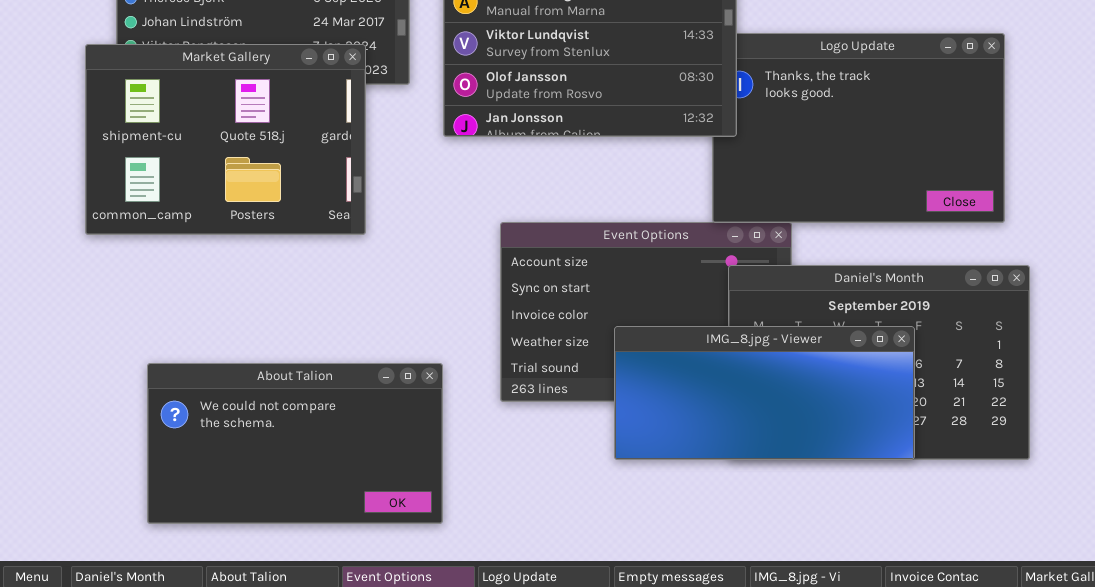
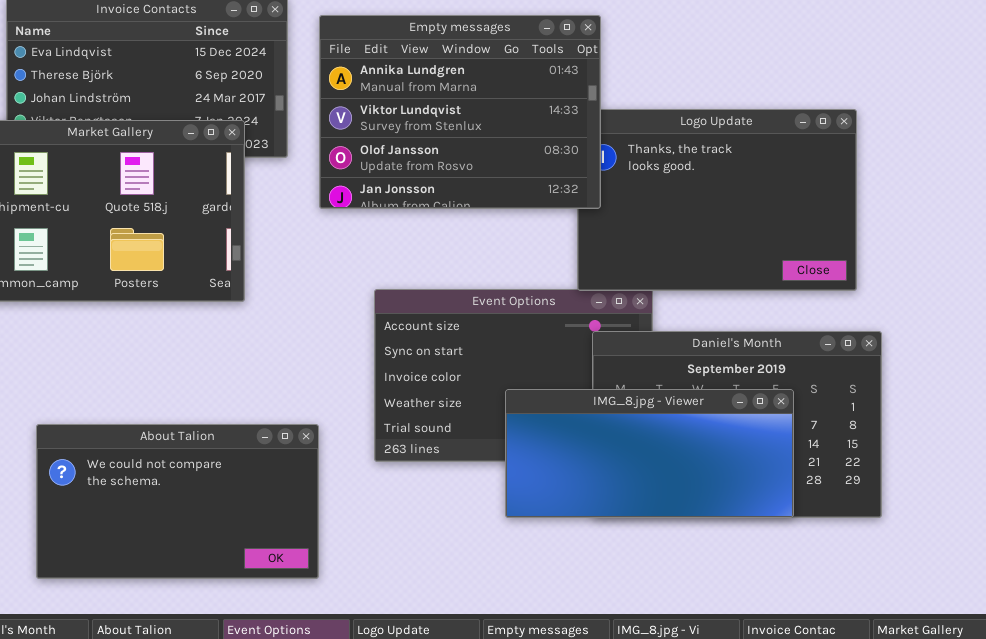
IMG_8.jpg - Viewer: [614,326,915,460] -> [505,389,794,518], moved

